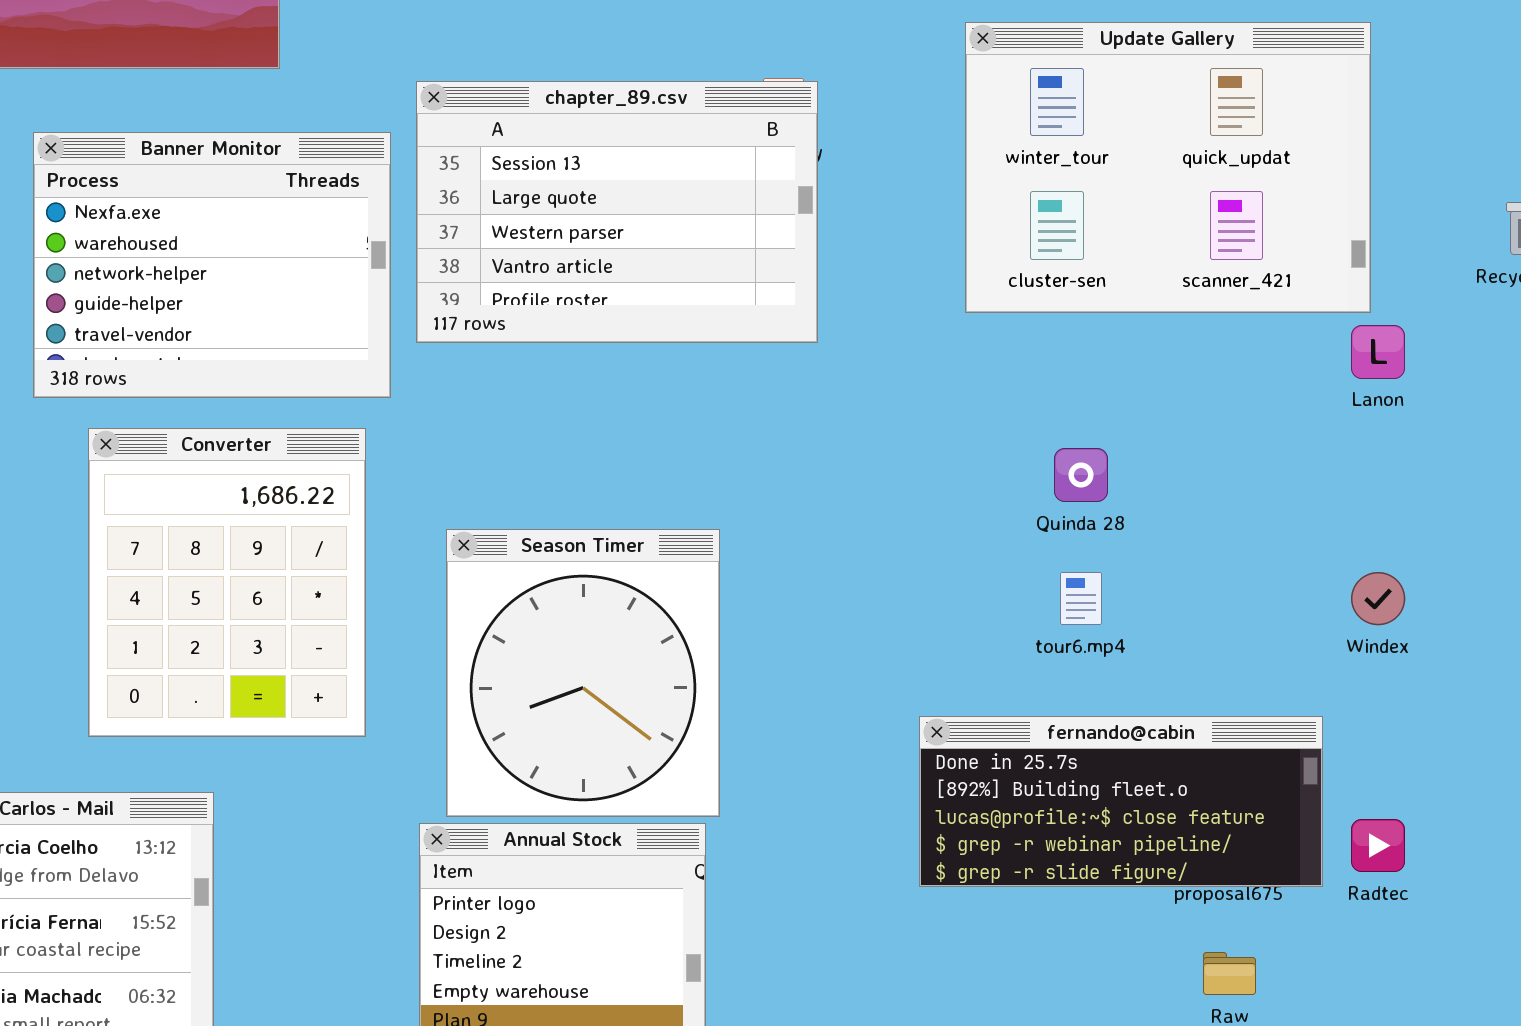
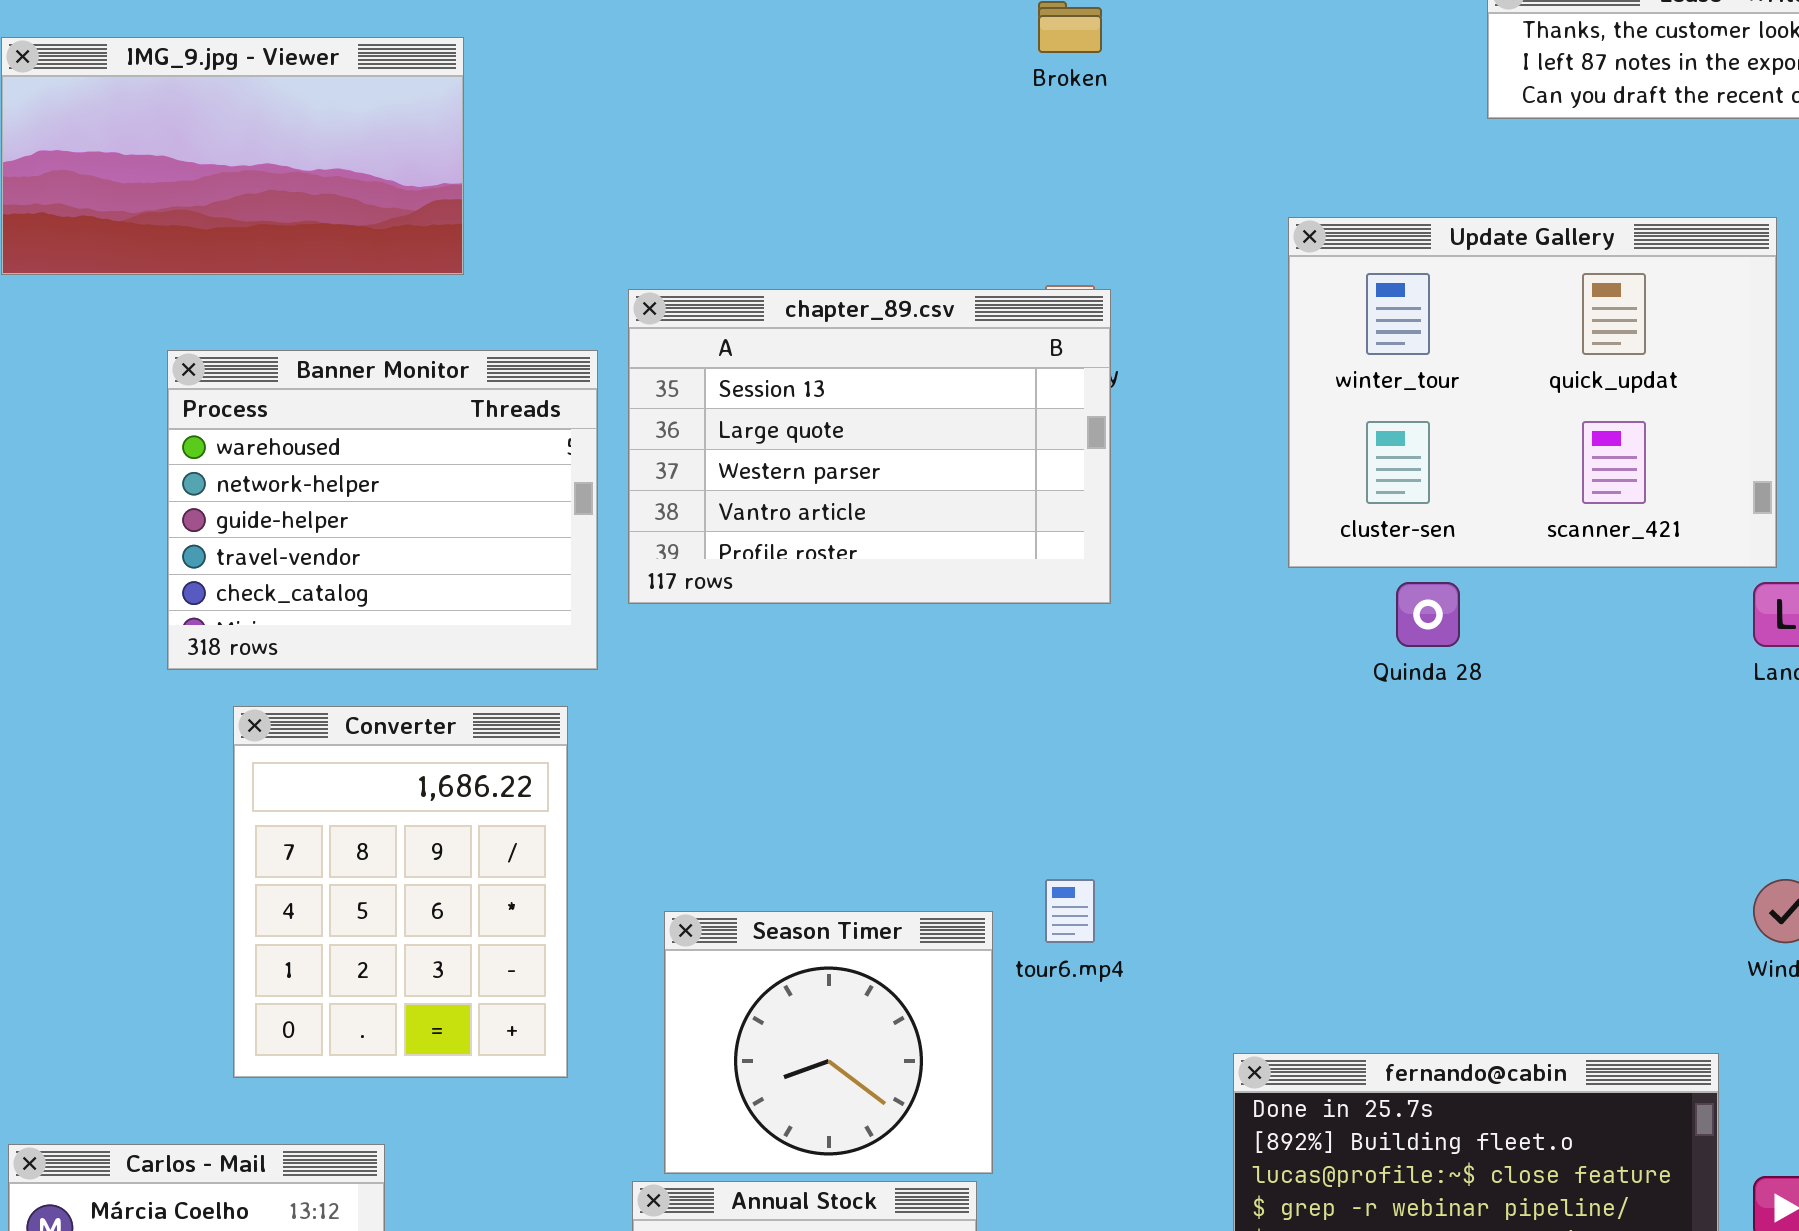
Banner Monitor: [33,132,391,398] -> [167,350,598,670], scrolled down 1 row
Quinda 28: [1054,448,1108,502] -> [1396,582,1460,647], moved
Season Timer: [446,529,720,817] -> [664,911,993,1174], resized
tour6.mp4: [1060,572,1102,625] -> [1045,879,1095,943], moved

